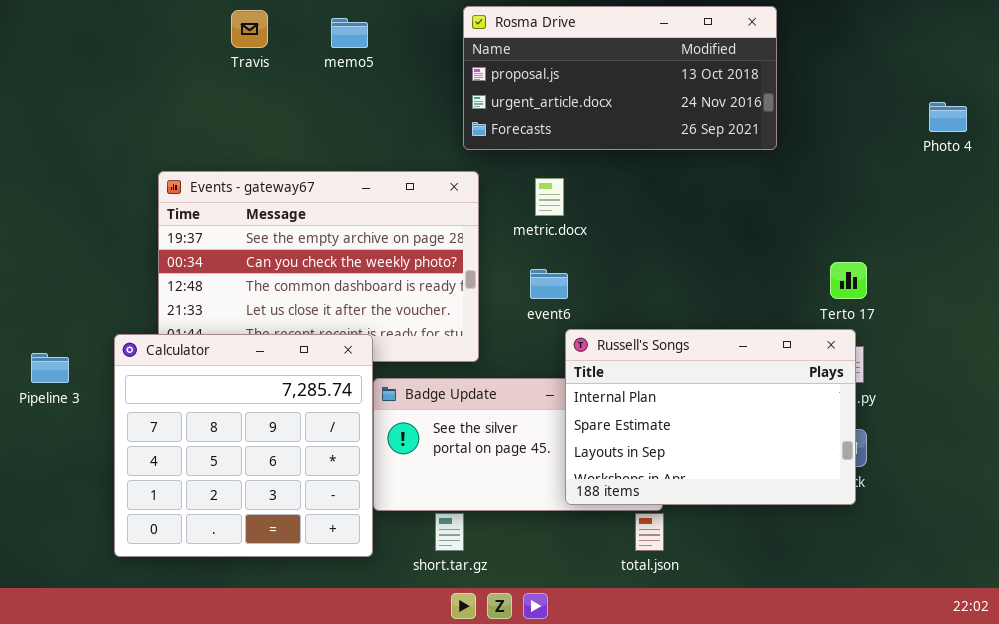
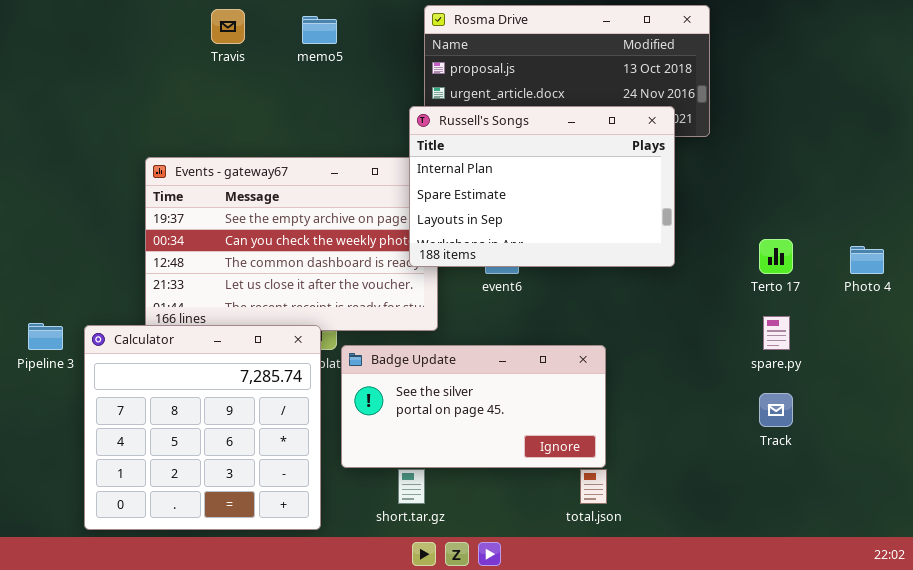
Photo 4: [929,102,967,132] -> [850,246,884,274], moved
Russell's Songs: [565,329,856,505] -> [409,106,675,267], moved
Calculator: [114,334,373,557] -> [84,325,321,530], moved

